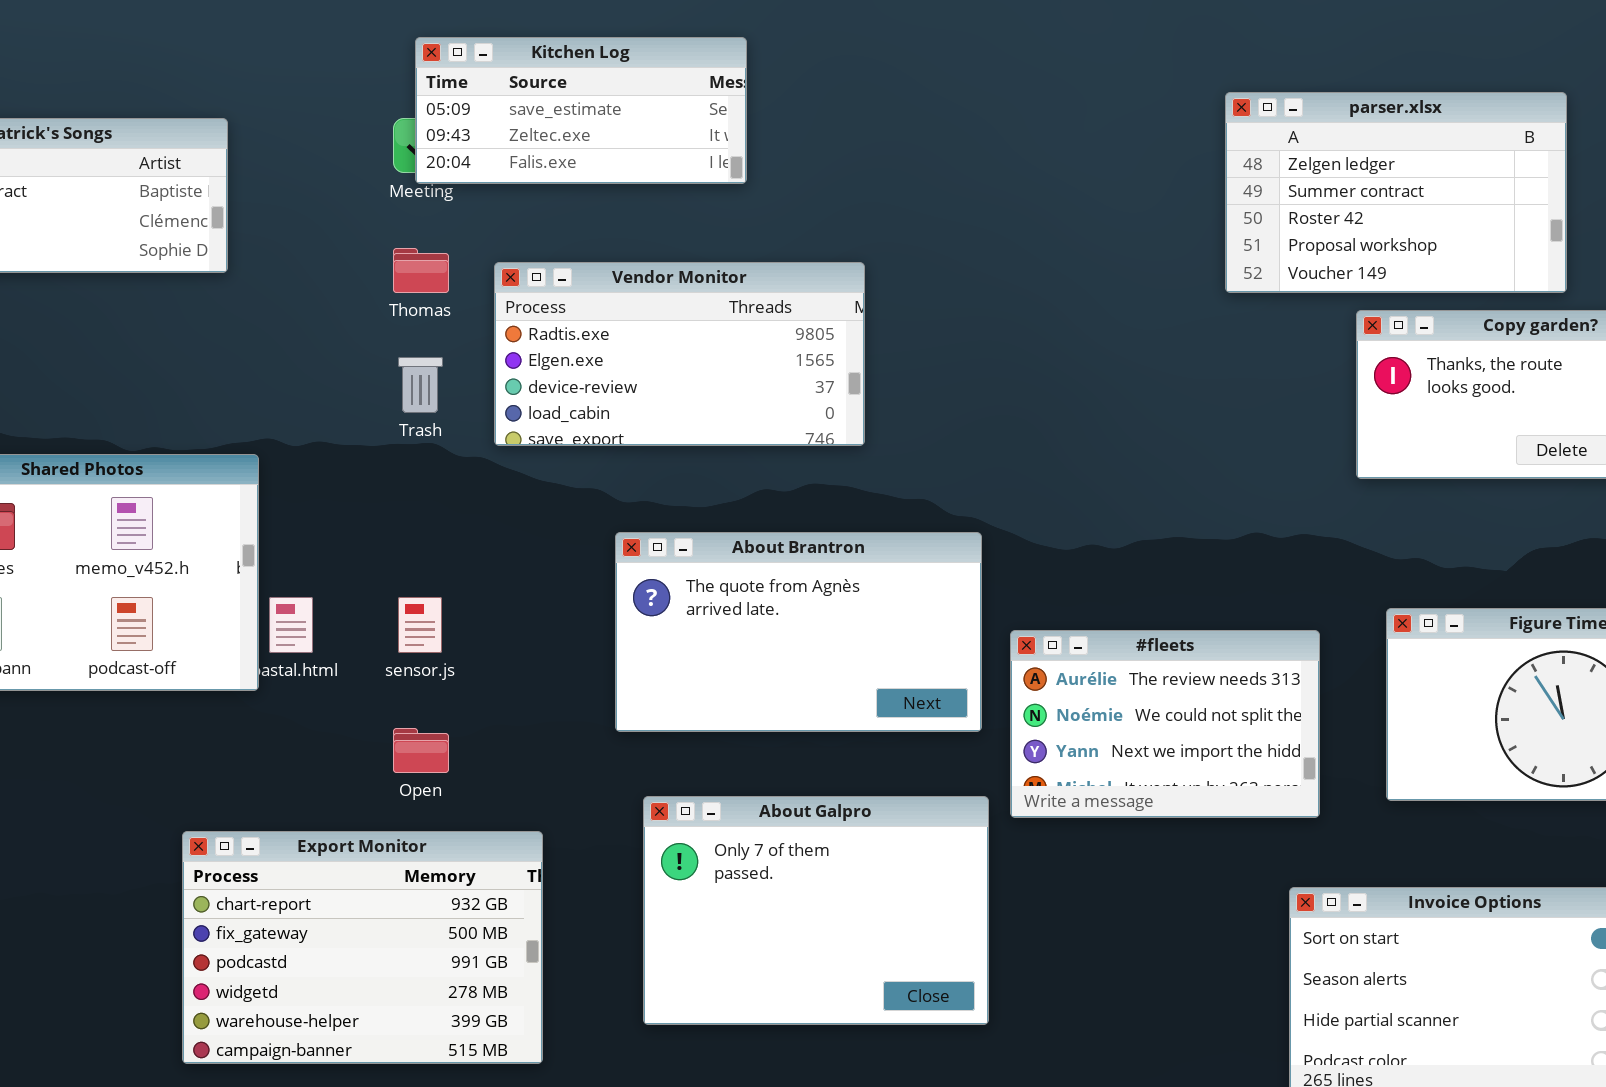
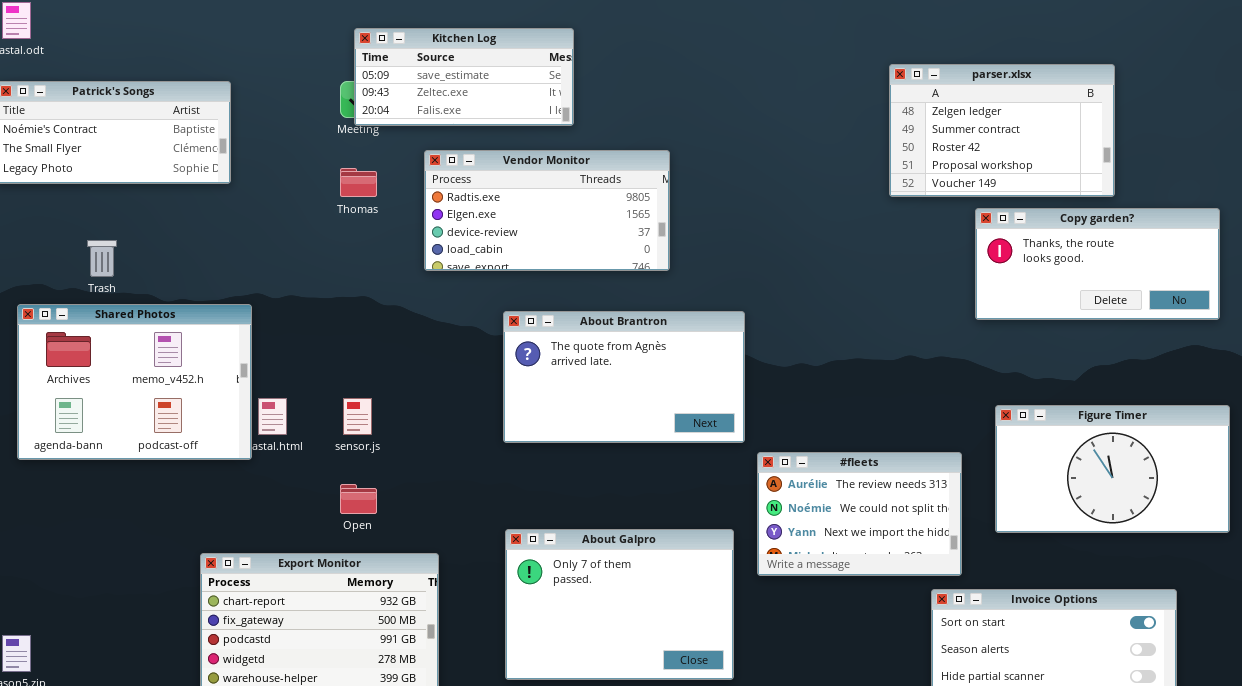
Vendor Monitor: [494,262,865,446] -> [424,150,670,271], moved
Trash: [398,357,443,413] -> [87,240,117,277], moved
About Brantron: [615,532,982,732] -> [503,311,745,443], moved
#fleets: [1010,630,1320,818] -> [757,452,962,576], moved

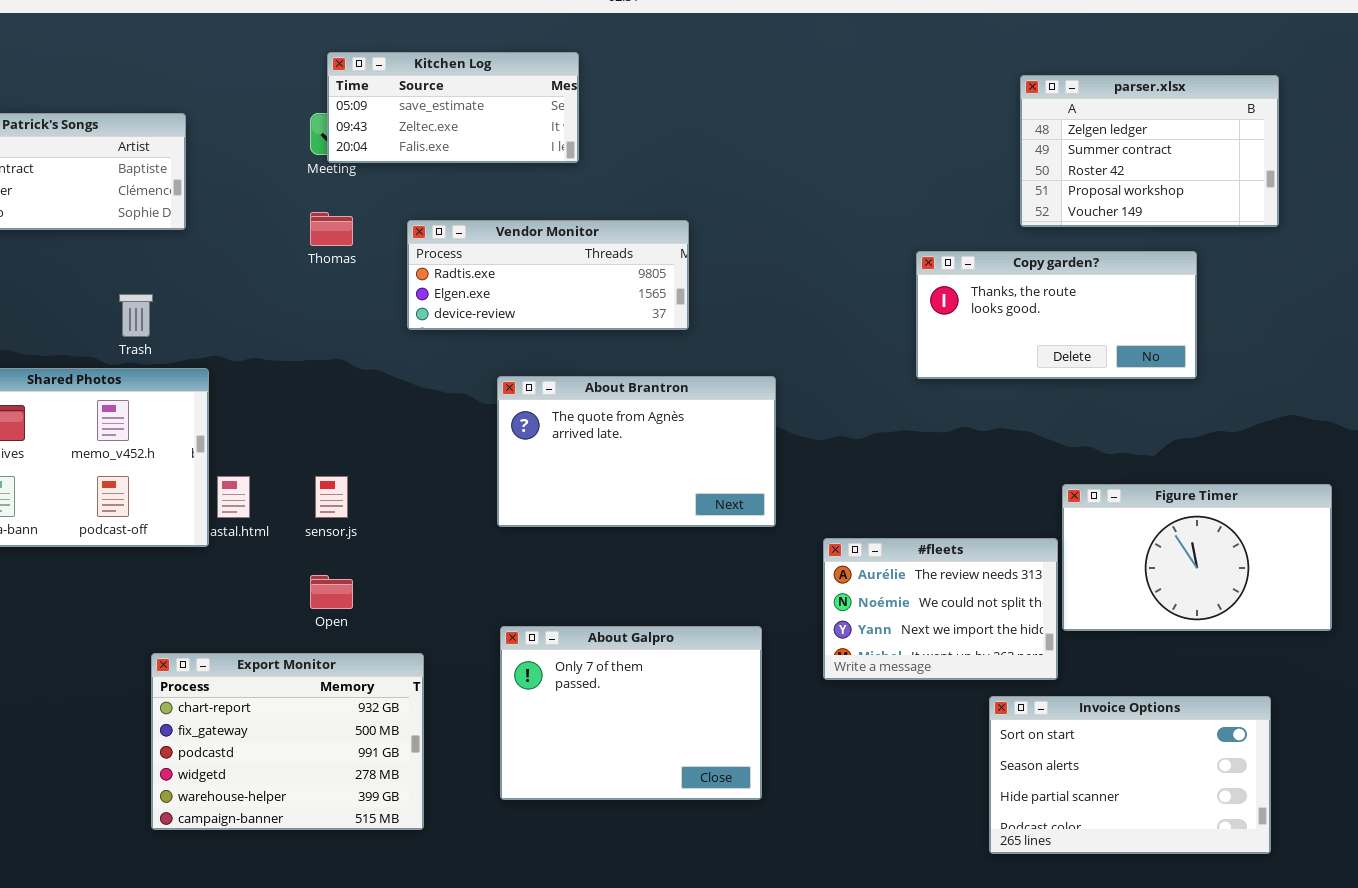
parser.xlsx: [889,64,1115,197] -> [1020,75,1279,227], moved
Vendor Monitor: [424,150,670,271] -> [407,220,689,330], resized
Copy garden?: [975,208,1220,320] -> [916,251,1197,379], moved
Trash: [87,240,117,277] -> [119,294,153,337], moved
#fleets: [757,452,962,576] -> [823,538,1058,680], moved

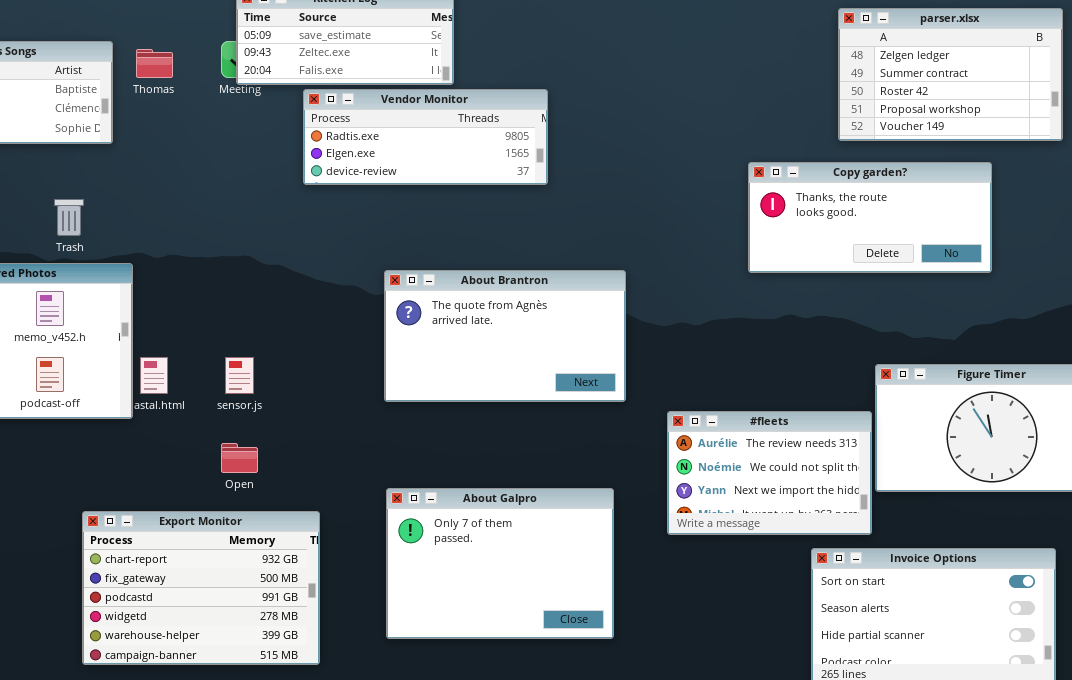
Thomas: [310,212,353,246] -> [136,49,173,78], moved
Vendor Monitor: [407,220,689,330] -> [303,89,548,185], moved

